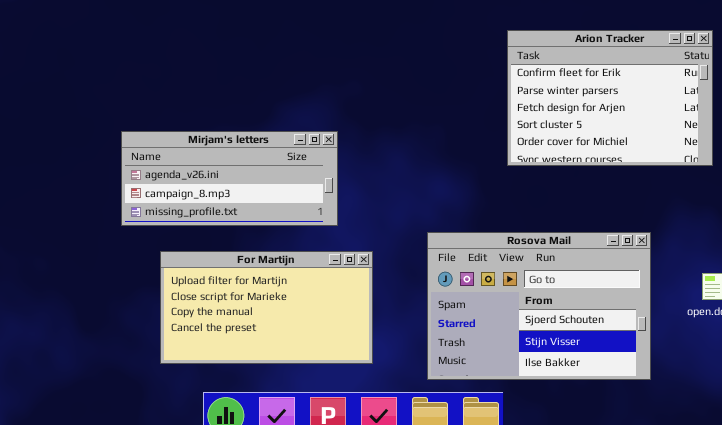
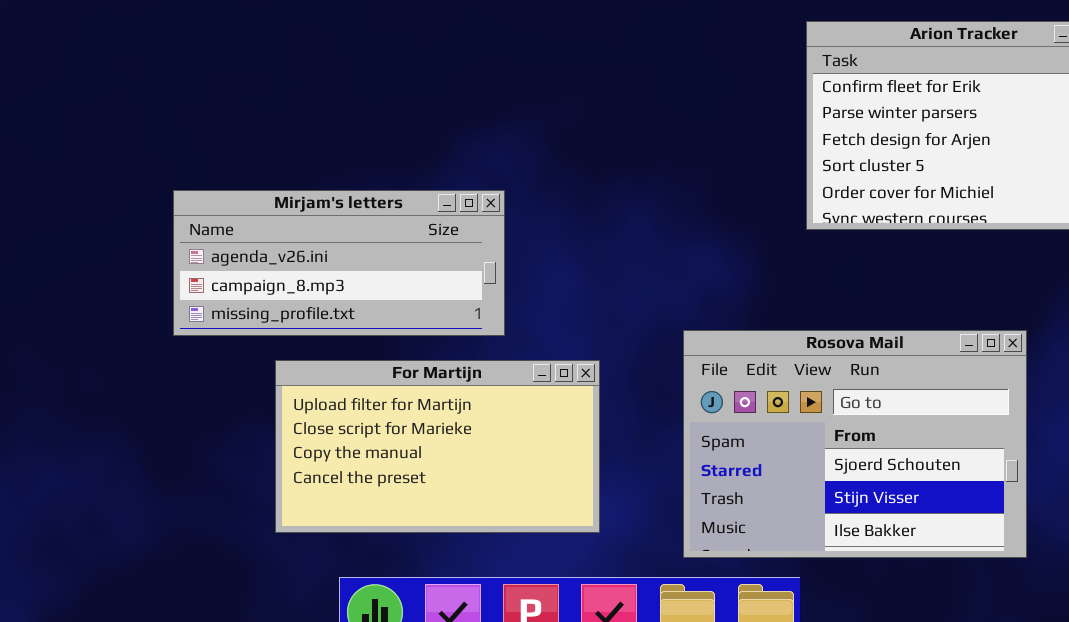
Mirjam's letters: [121,131,338,226] -> [173,190,505,336], moved

